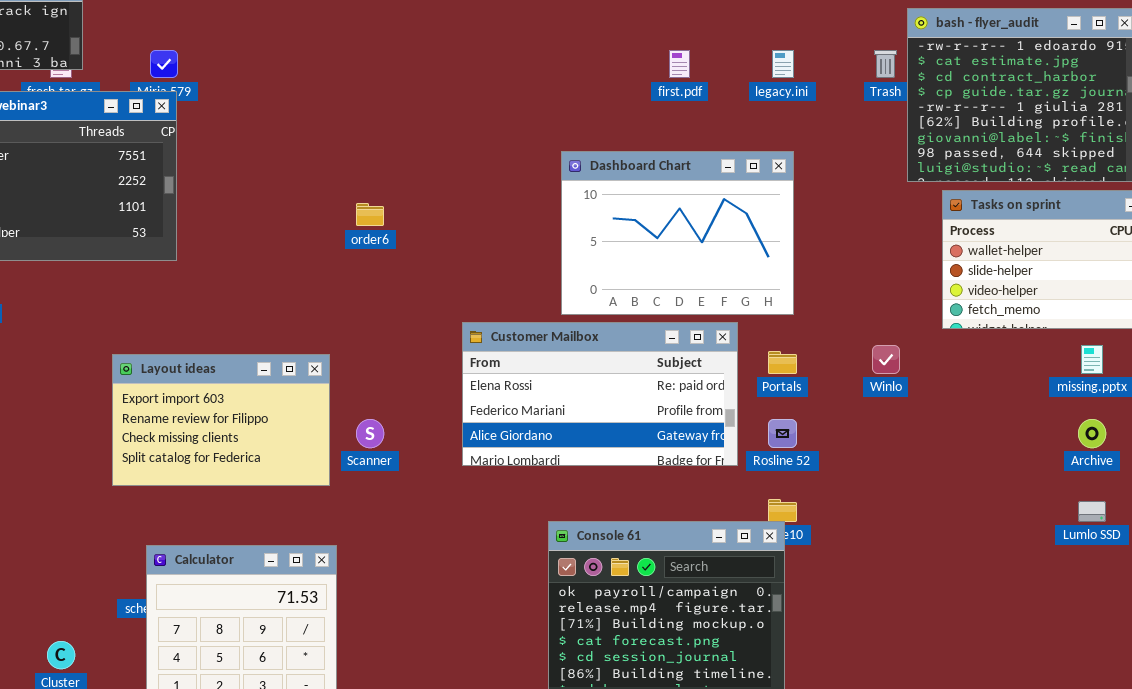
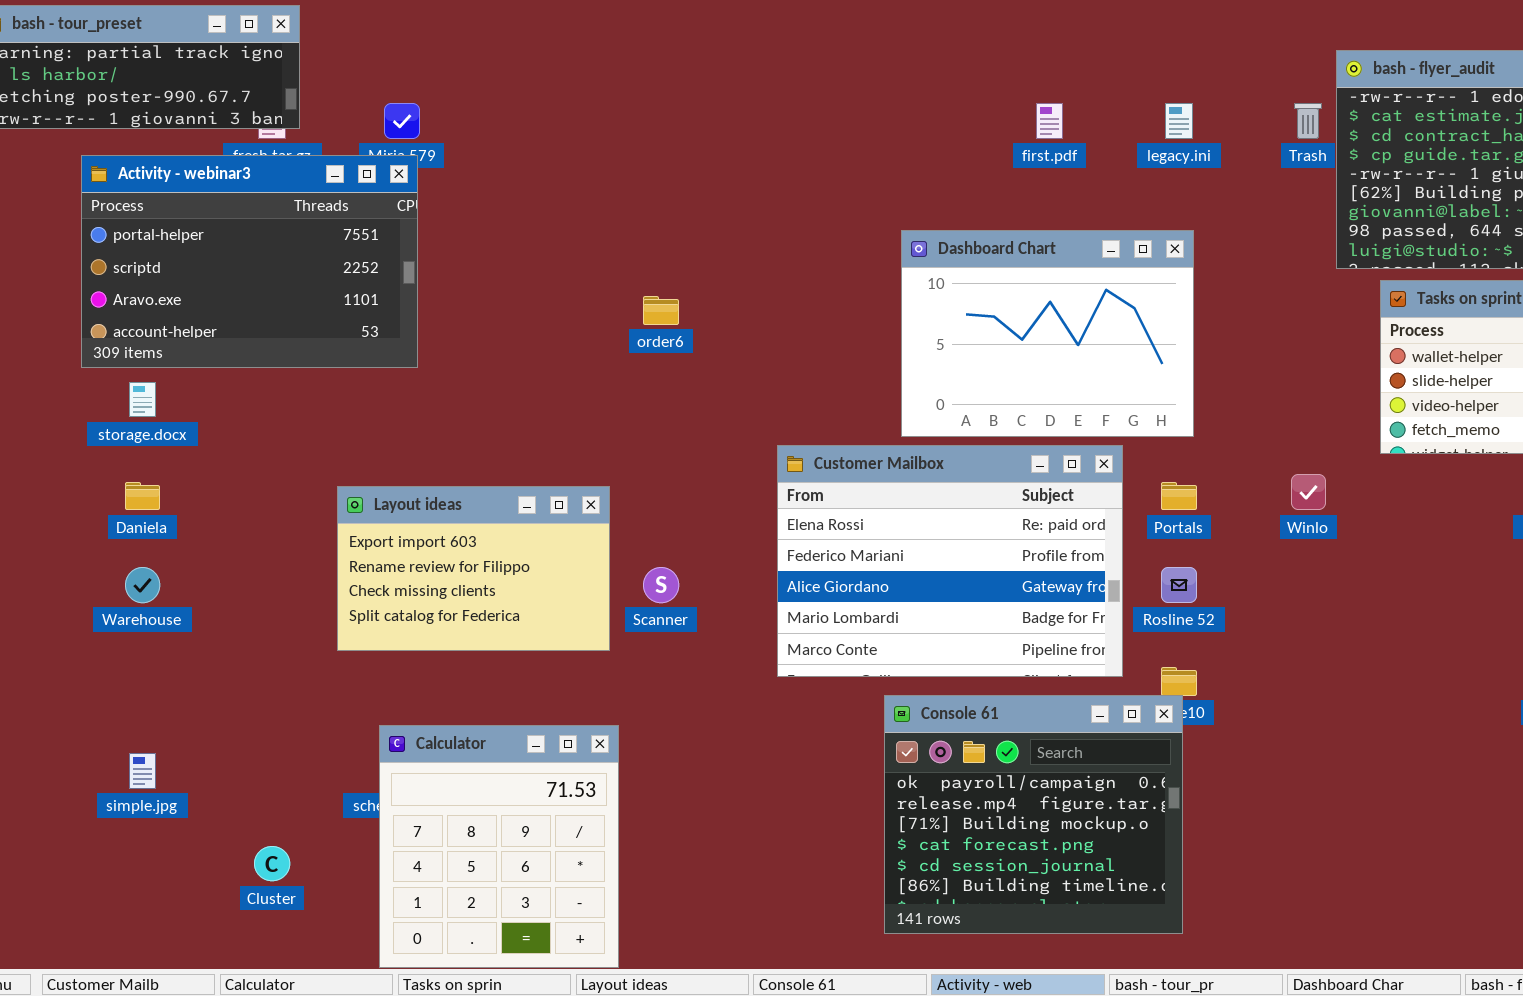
Customer Mailbox: [462,322,738,466] -> [777,445,1123,677], resized

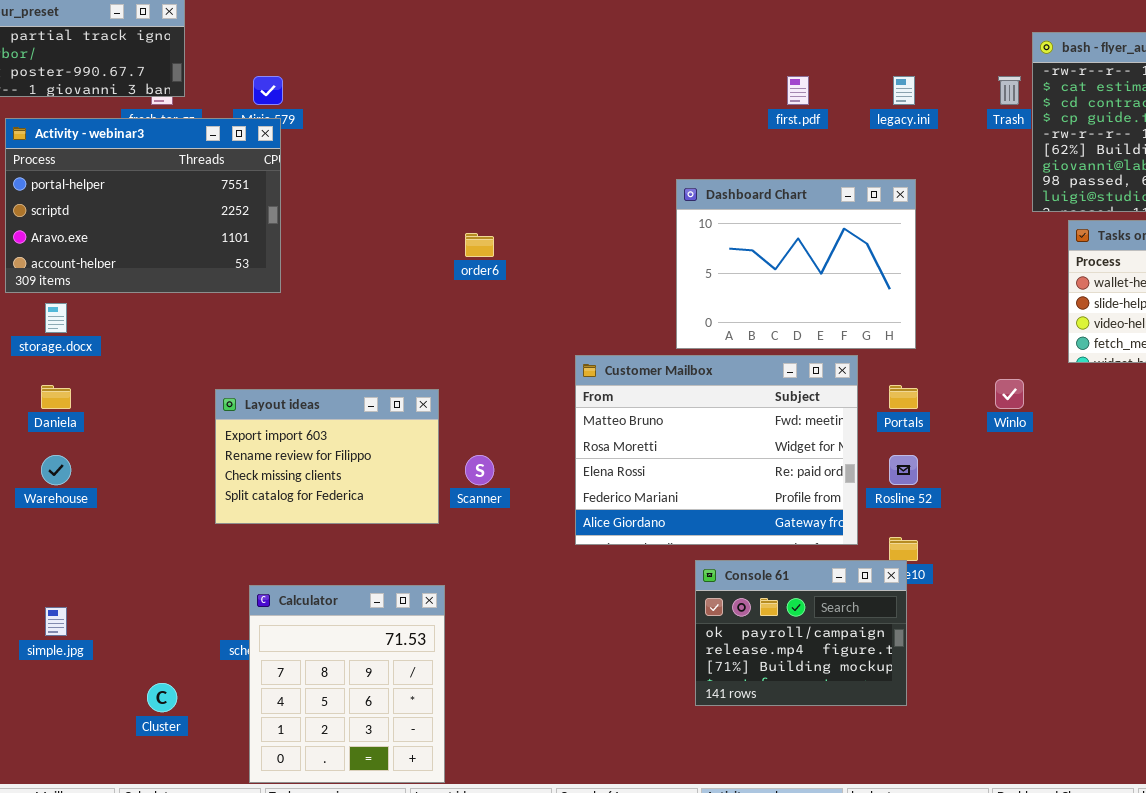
Customer Mailbox: [777,445,1123,677] -> [575,355,858,545], scrolled up 2 rows
Console 61: [884,695,1183,934] -> [695,560,907,706], resized

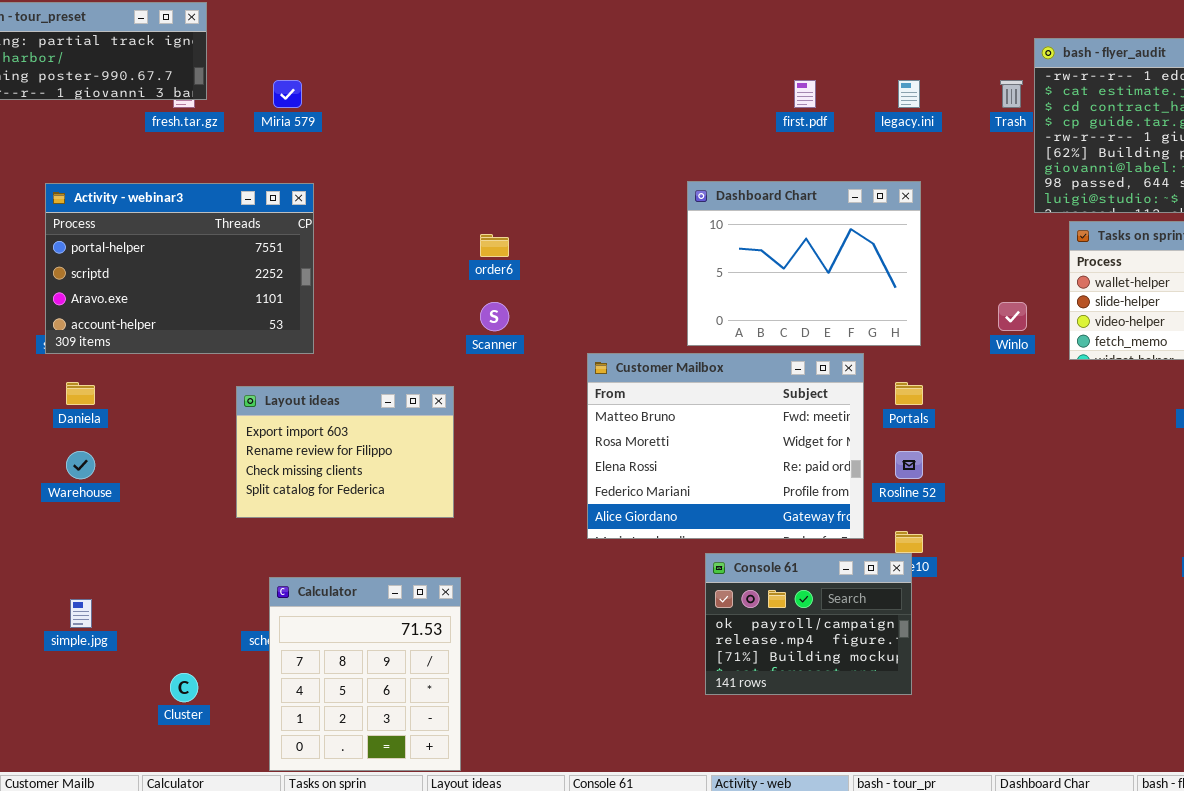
Activity - webinar3: [5,118,281,293] -> [45,183,314,354], moved
Winlo: [995,379,1024,409] -> [998,302,1027,331], moved
Scanner: [465,455,494,485] -> [480,302,509,331], moved

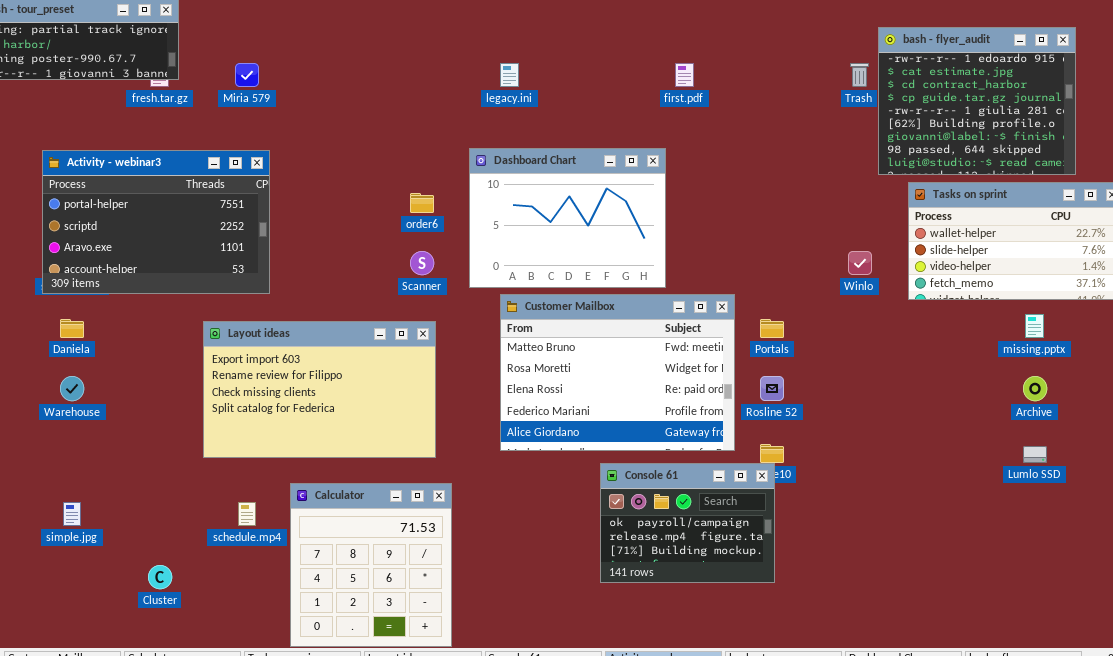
legacy.ini: [898,80,920,108] -> [500,63,519,87], moved
Dashboard Chart: [687,181,921,346] -> [469,148,666,288], moved
Layout ideas: [236,386,454,518] -> [203,321,436,458], resized
Calculator: [269,577,461,771] -> [290,483,452,647], moved

